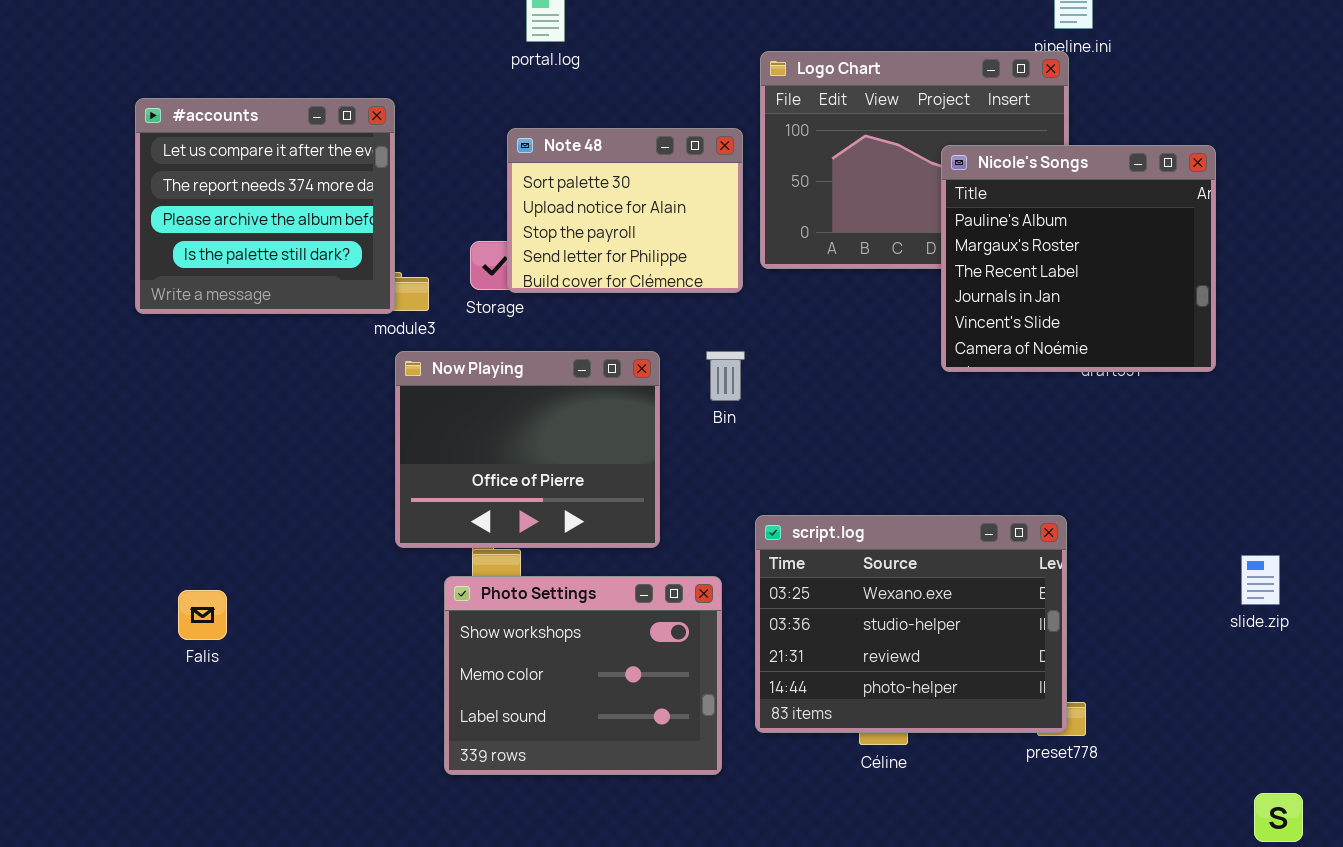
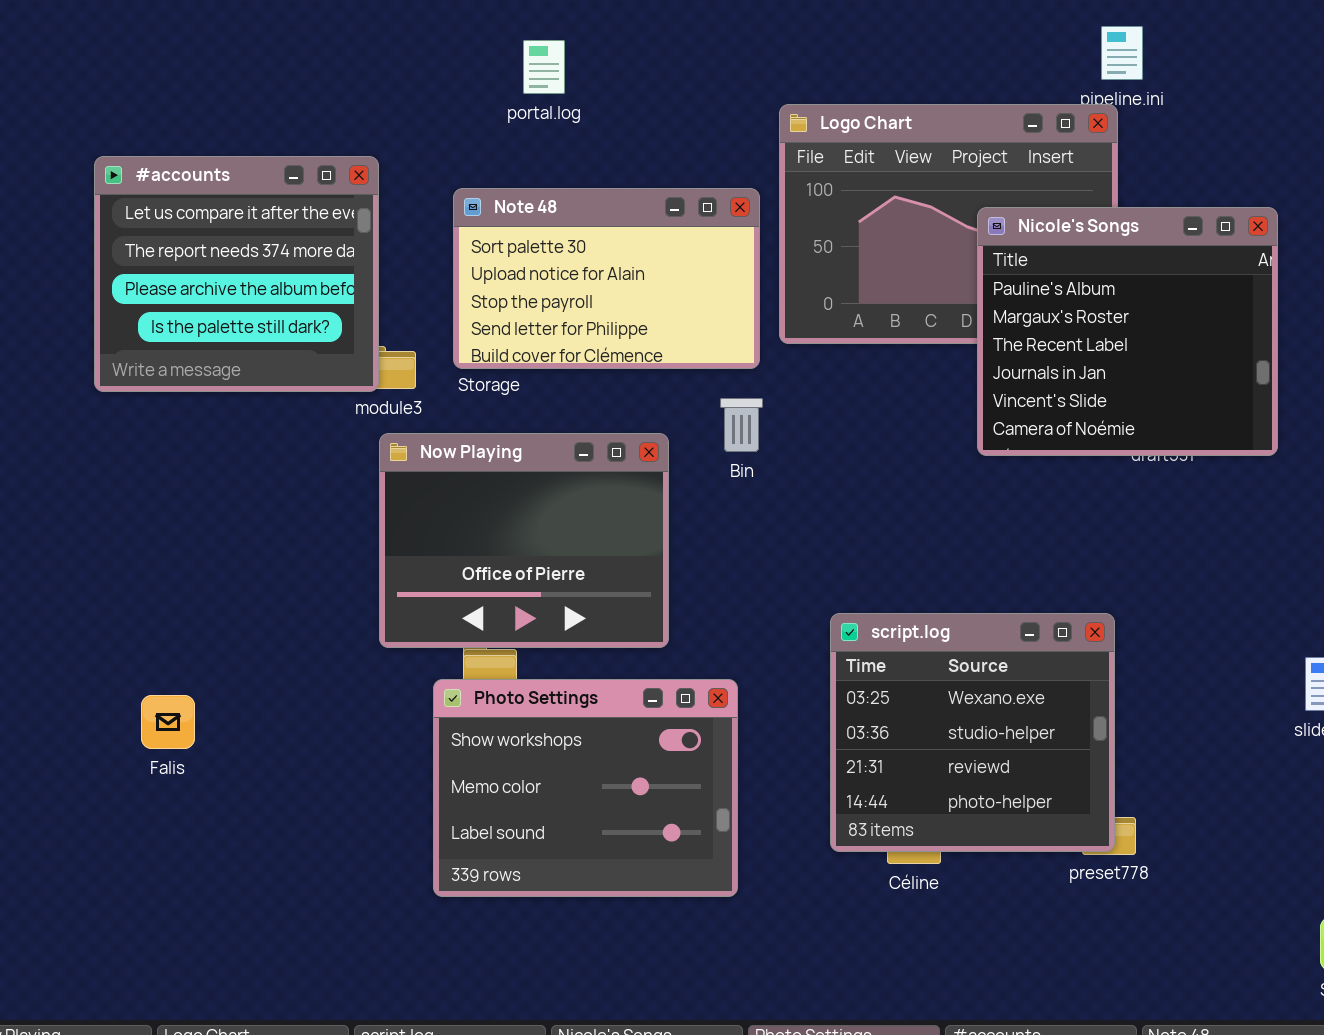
Note 48: [507,128,743,293] -> [453,188,760,369], resized
Bin: [706,351,745,401] -> [720,398,763,452], moved
script.log: [755,515,1067,733] -> [830,613,1115,852], resized

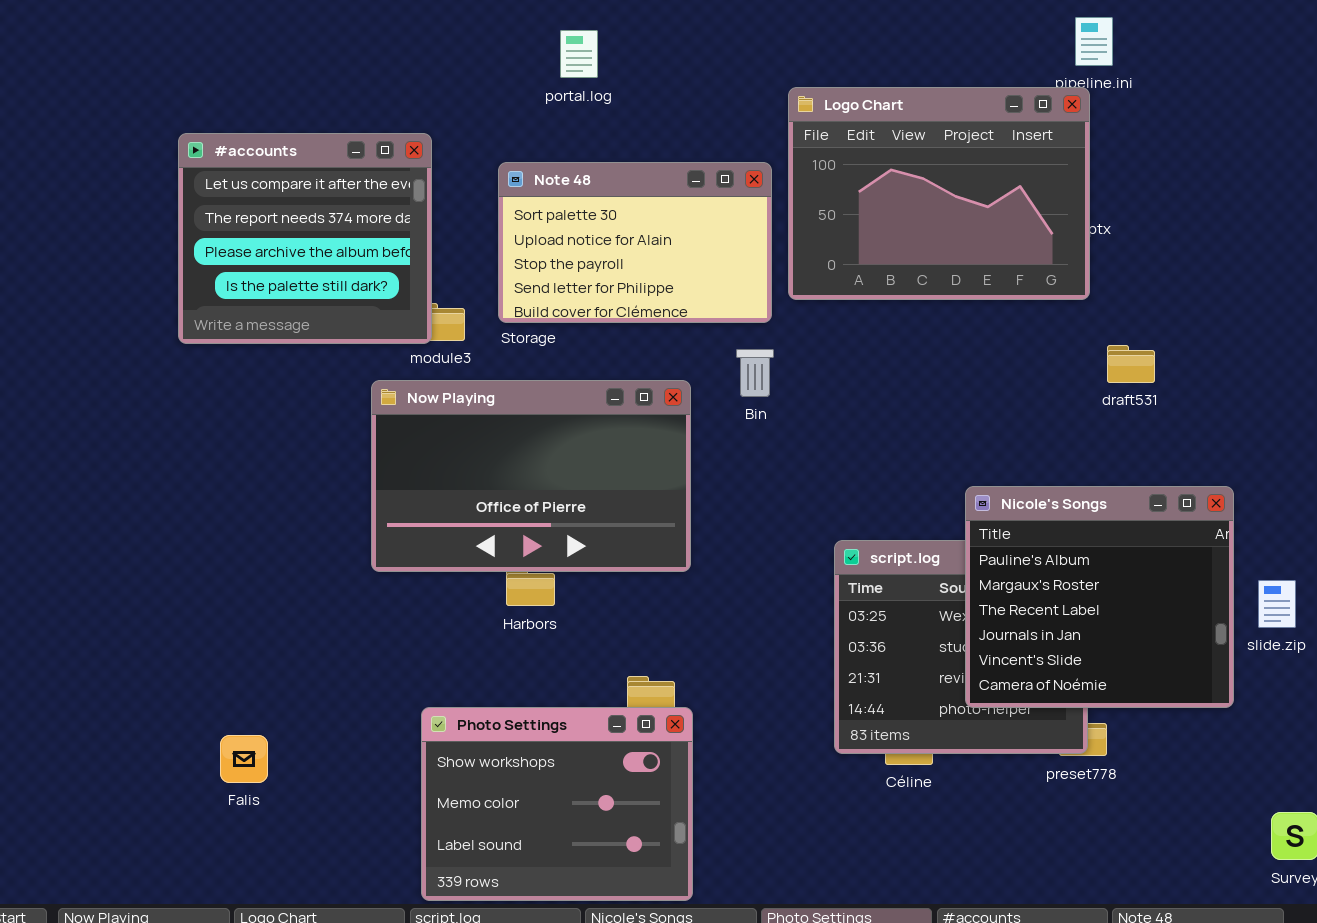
Nicole's Songs: [977,207,1278,456] -> [965,486,1234,708], moved
Now Playing: [379,433,669,648] -> [371,380,691,572], resized
Photo Settings: [433,679,738,897] -> [421,707,693,901], moved
Falis: [141,695,195,749] -> [220,735,268,783], moved

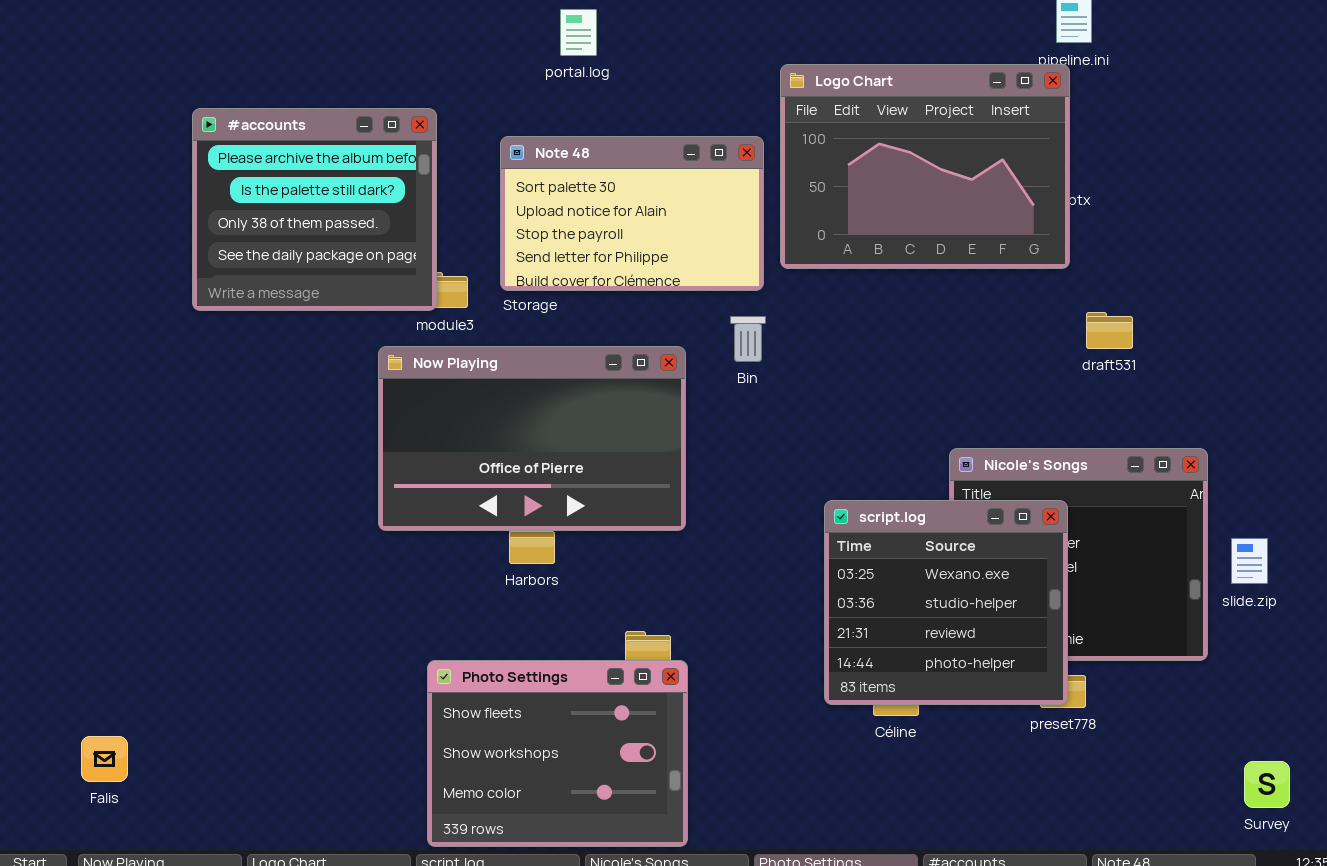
#accounts: [178,133,432,344] -> [192,108,437,311], scrolled down 2 rows
script.log: [834,540,1088,754] -> [824,500,1068,705], raised
Photo Settings: [421,707,693,901] -> [427,660,688,847], scrolled up 1 row
Falis: [220,735,268,783] -> [81,736,128,782], moved

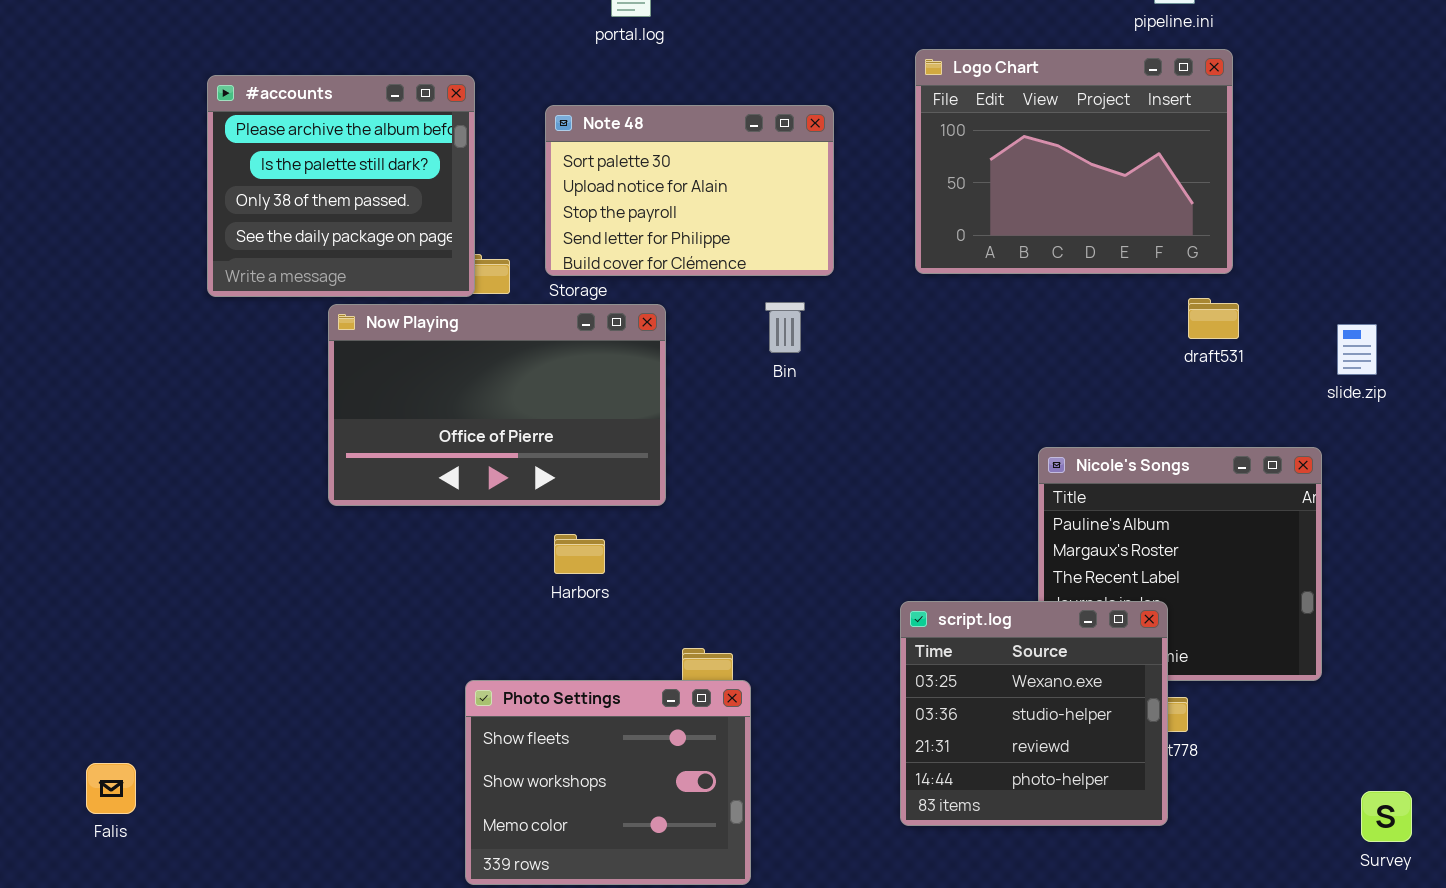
Logo Chart: [780,64,1070,269] -> [915,49,1233,274], moved
Bin: [730,316,766,362] -> [765,302,805,353], moved
Now Playing: [378,346,686,531] -> [328,304,666,506], moved
script.log: [824,500,1068,705] -> [900,601,1168,826], moved
slide.zip: [1231,538,1268,584] -> [1337,324,1377,375], moved

